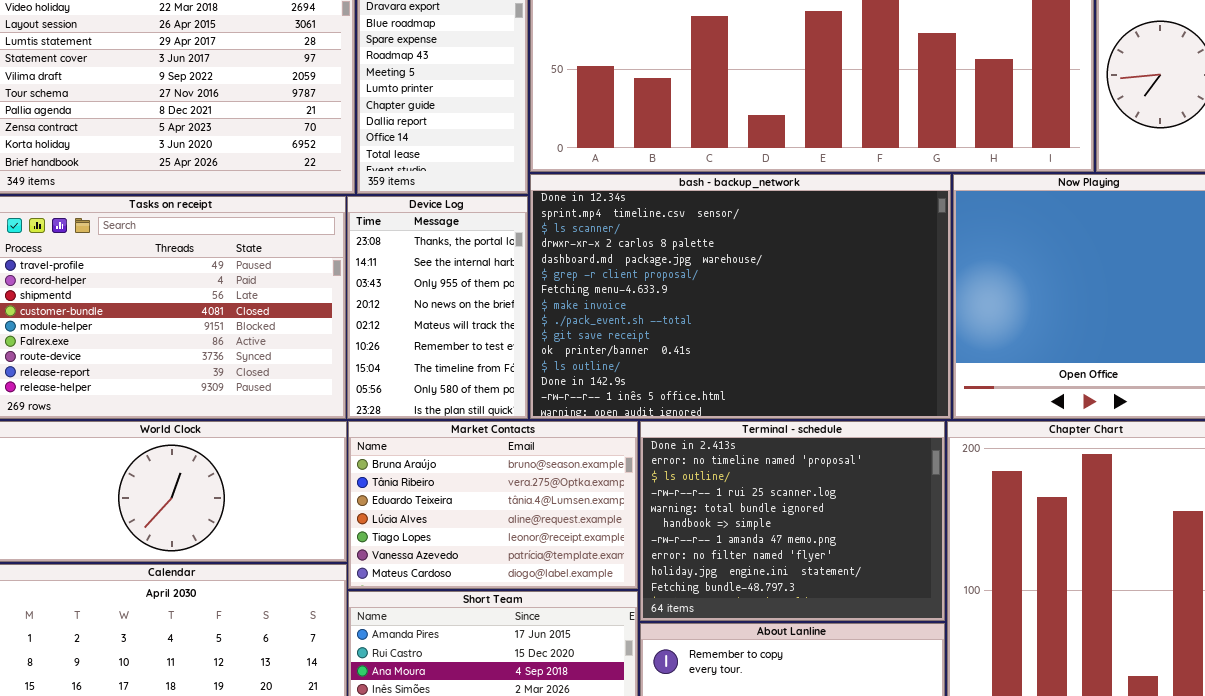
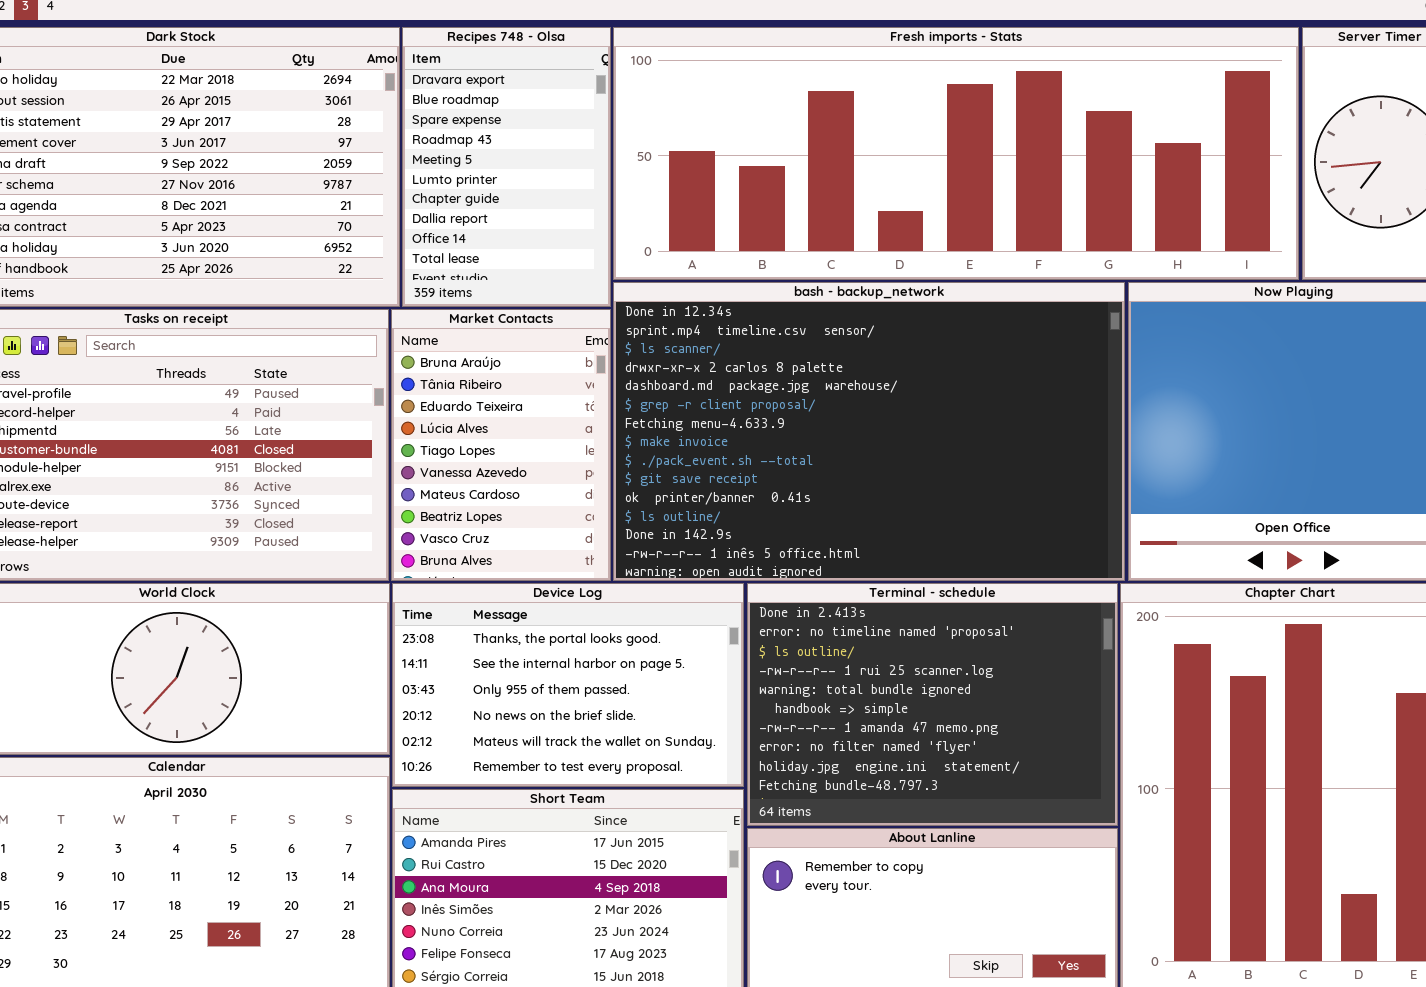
Device Log: [347,196,528,419] -> [392,583,744,787], moved, resized
Market Contacts: [348,421,638,589] -> [391,309,611,581], moved, resized

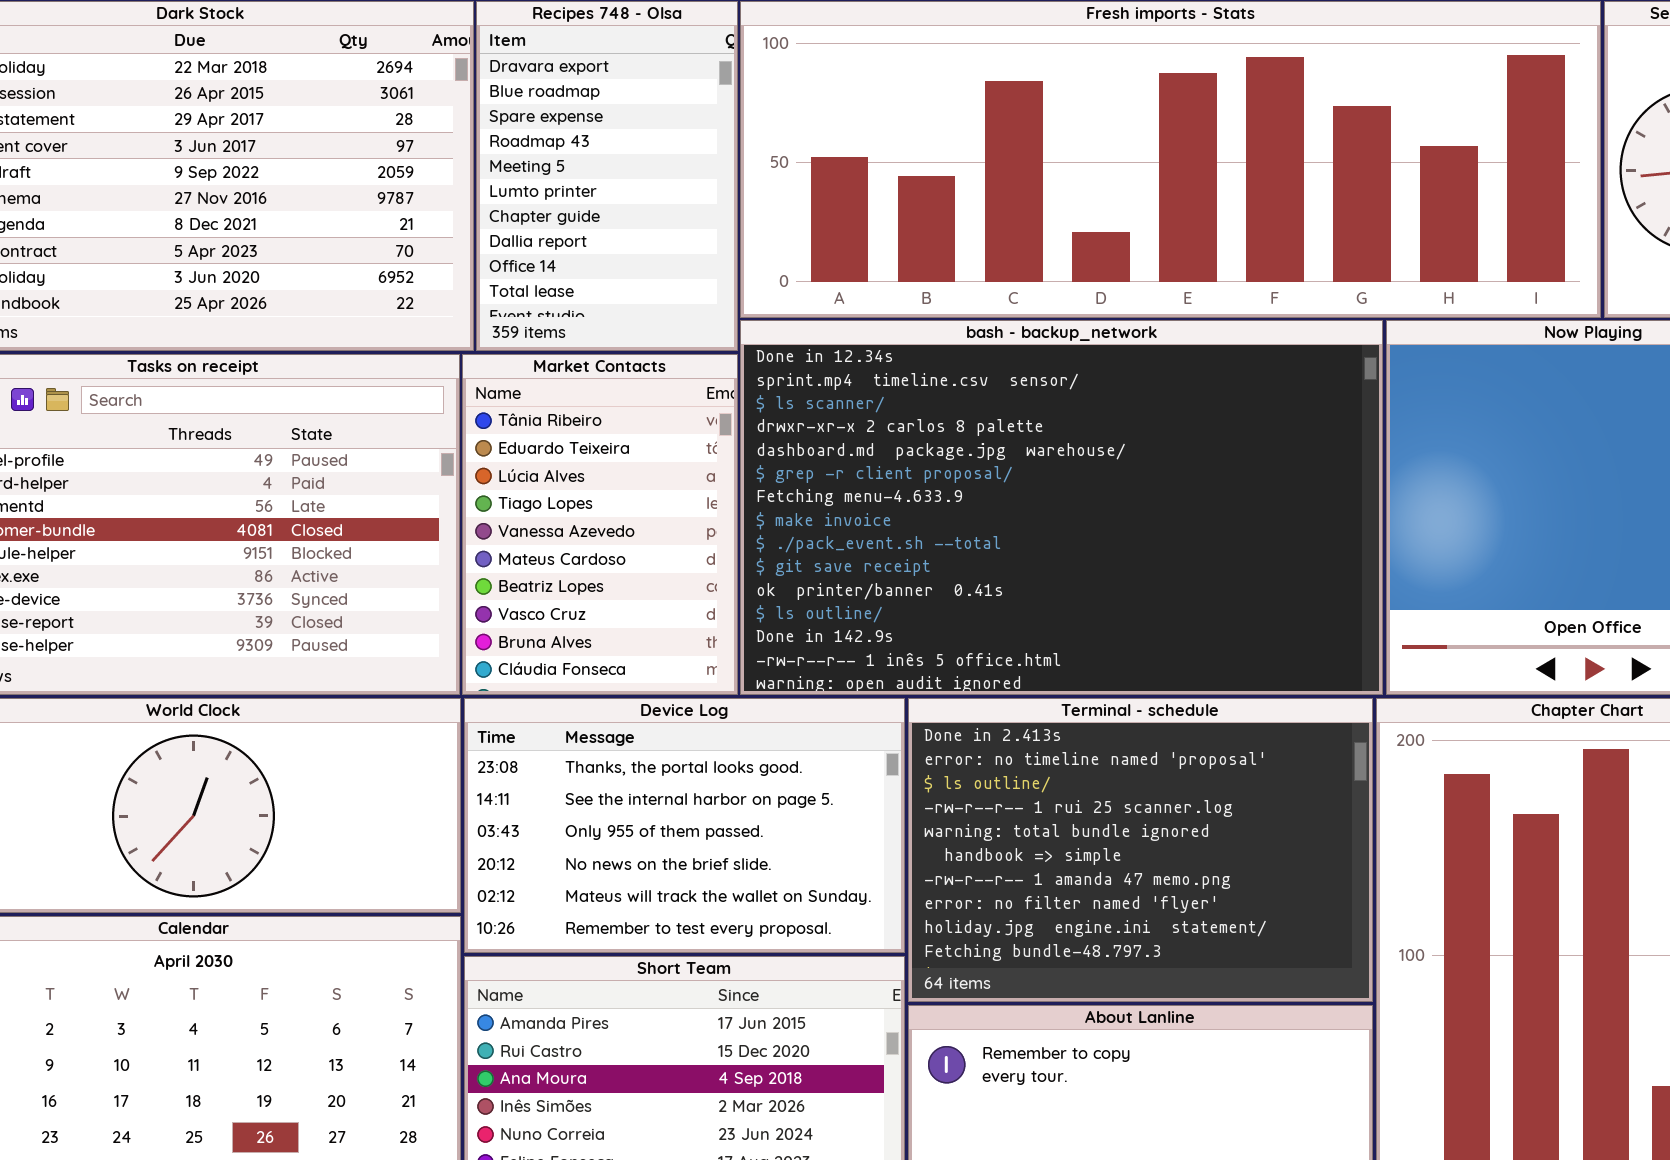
Market Contacts: [391,309,611,581] -> [462,354,738,695], scrolled down 1 row

